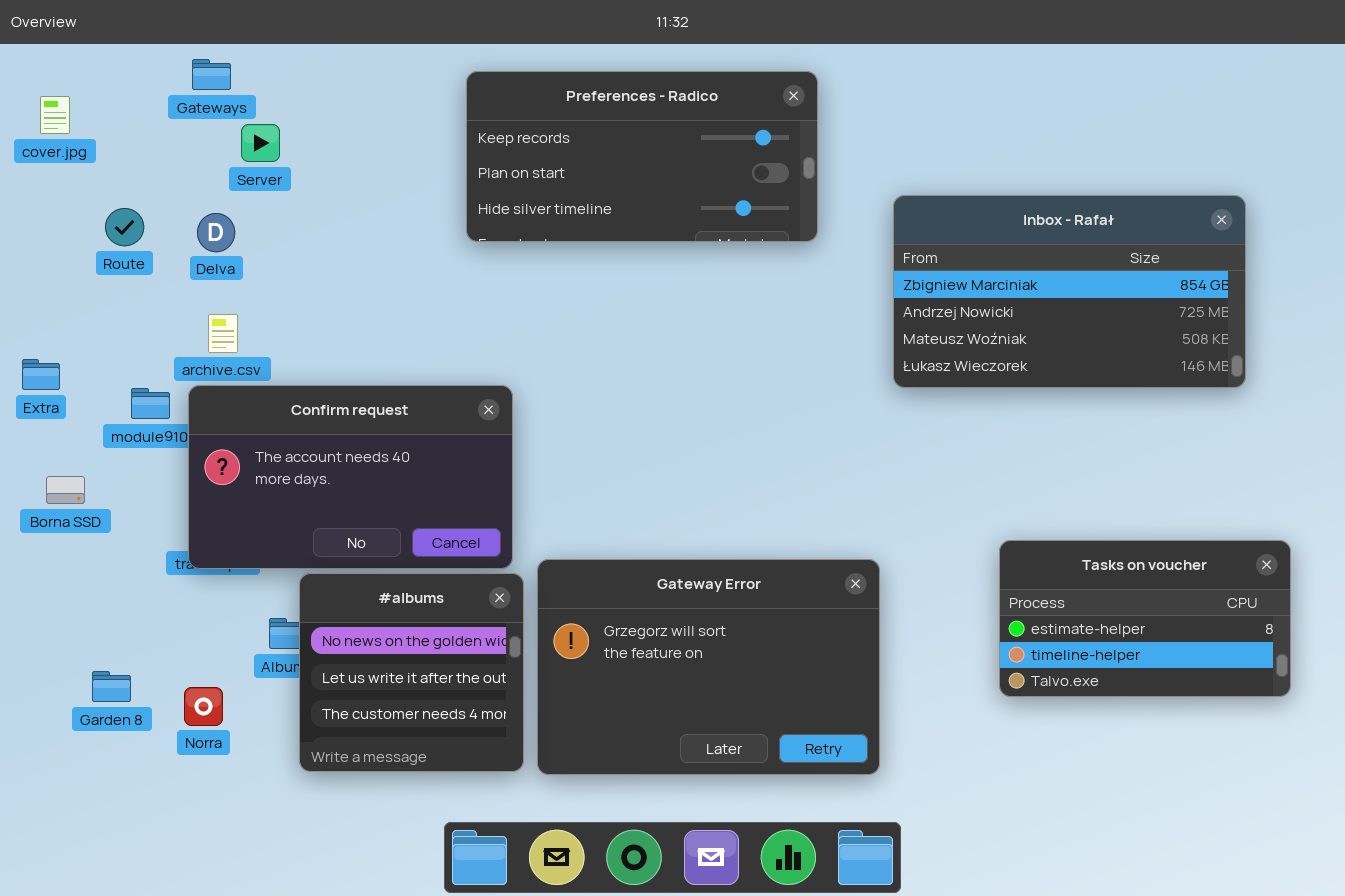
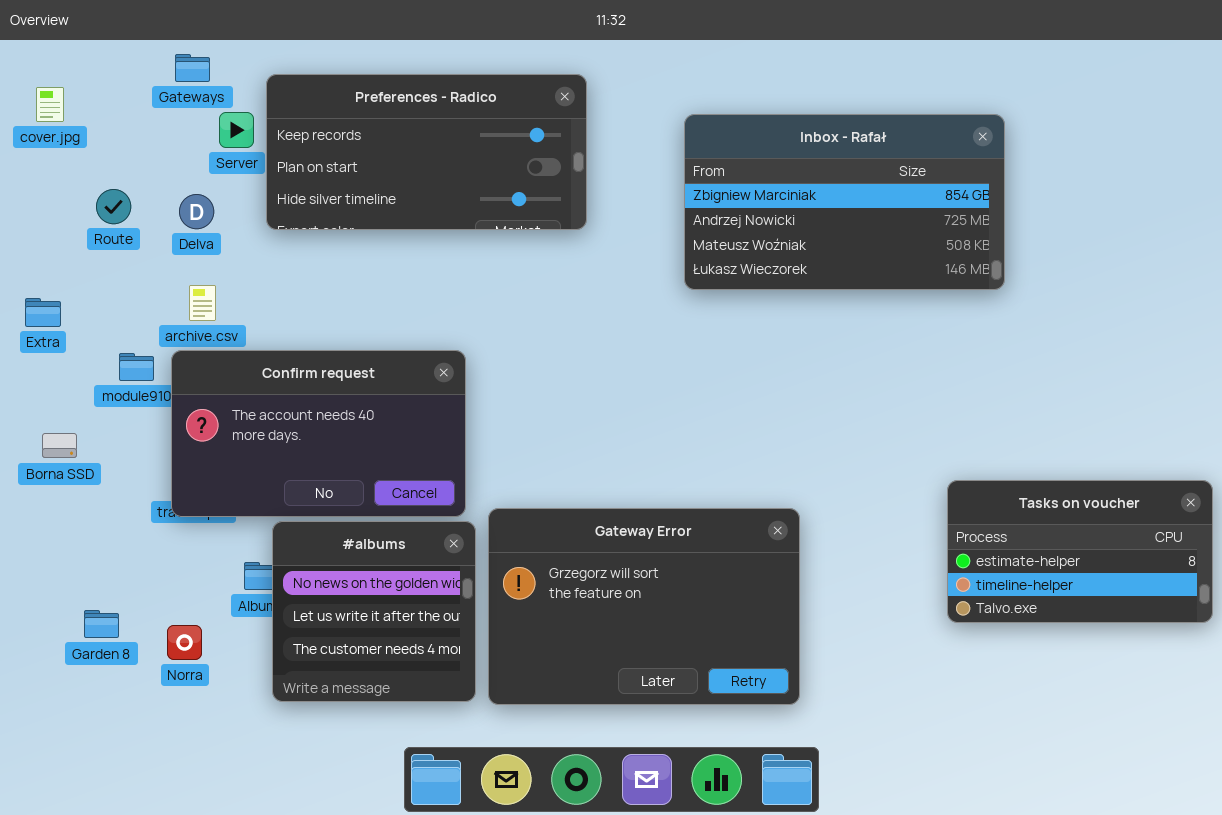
Preferences - Radico: [466,71,818,242] -> [266,74,587,230], moved
Inbox - Rafał: [893,195,1246,388] -> [684,114,1005,290], moved
Extra: [22,359,60,390] -> [25,298,61,327], moved
Tasks on voucher: [999,540,1291,697] -> [947,480,1213,623], moved

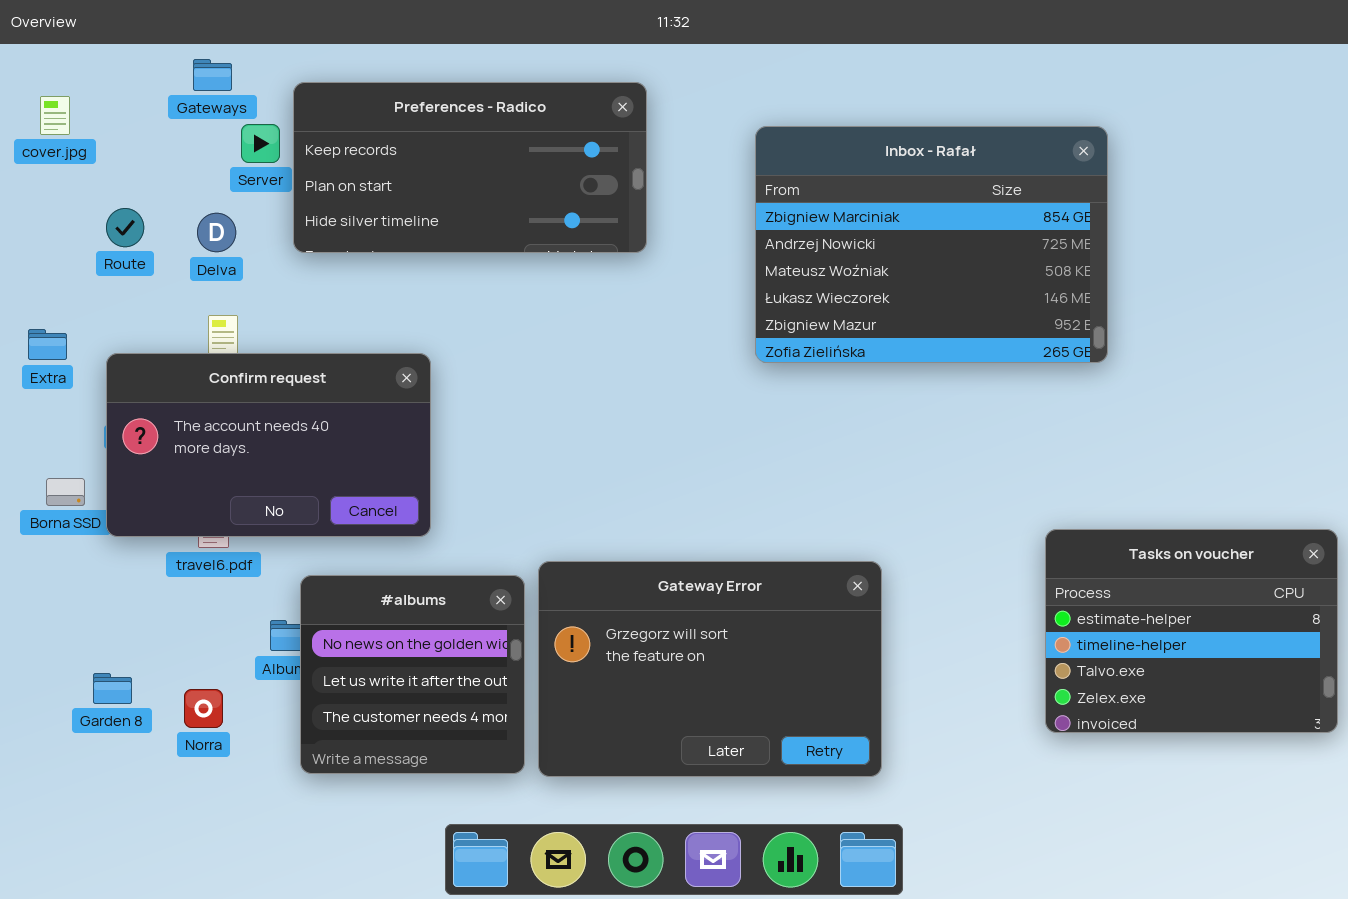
Inbox - Rafał: [684,114,1005,290] -> [755,126,1108,363], resized
Confirm request: [171,350,466,517] -> [106,353,431,537], moved
Tasks on voucher: [947,480,1213,623] -> [1045,529,1338,733], resized

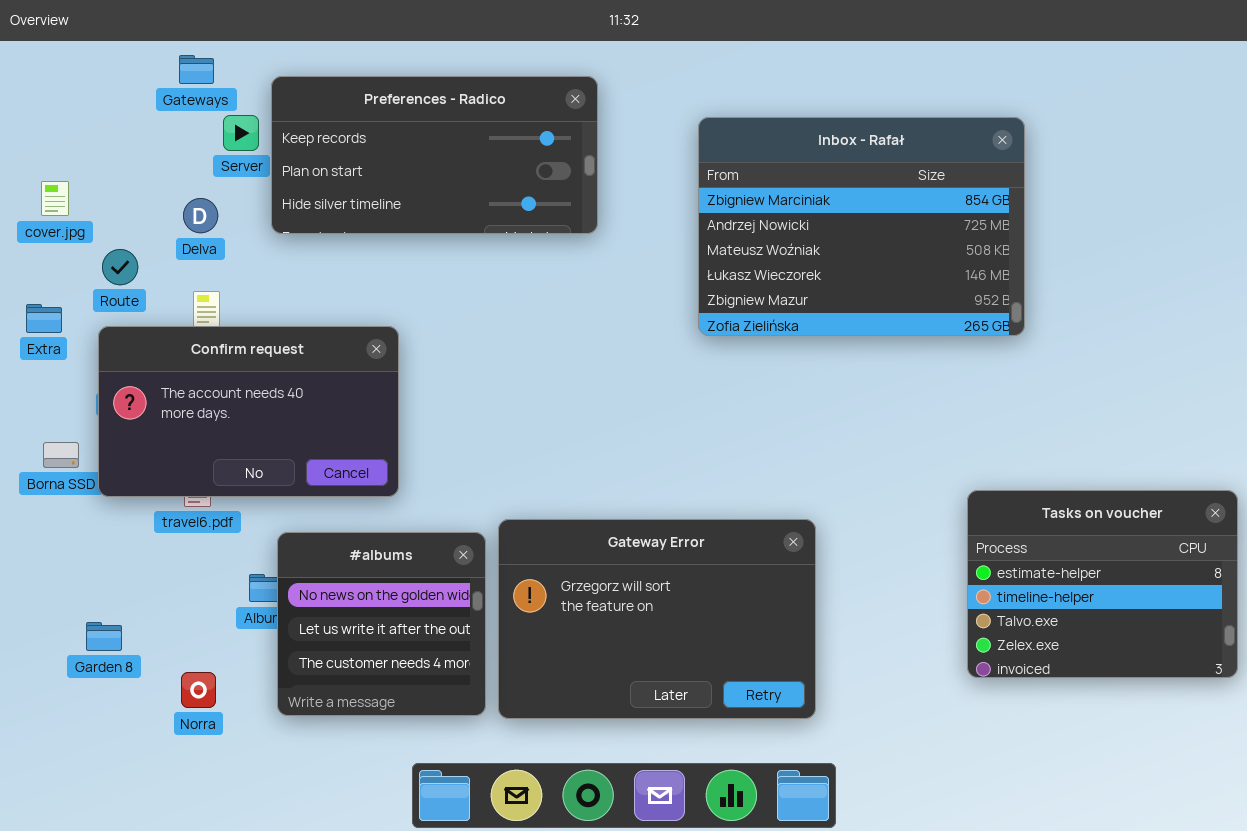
cover.jpg: [40,96,70,135] -> [41,181,69,216], moved
Route: [106,208,144,247] -> [102,249,138,285], moved
Norra: [184,689,223,728] -> [181,672,216,708], moved

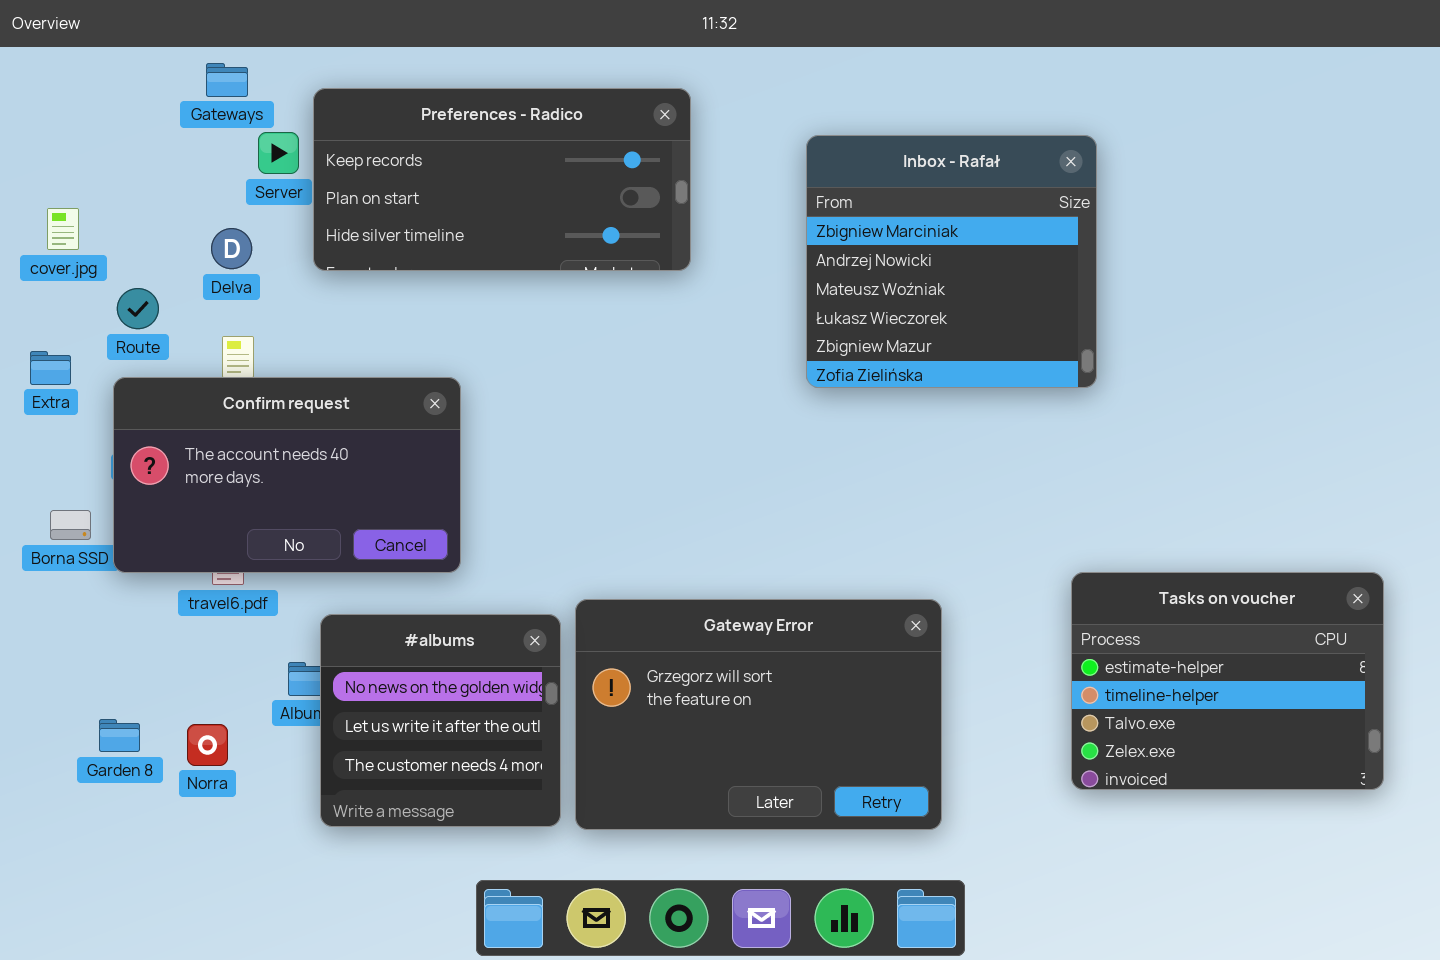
Inbox - Rafał: [698,117,1025,336] -> [806,135,1097,388], resized
Tasks on voucher: [967,490,1238,678] -> [1071,572,1384,790], moved
Norra: [181,672,216,708] -> [187,724,228,766], moved

